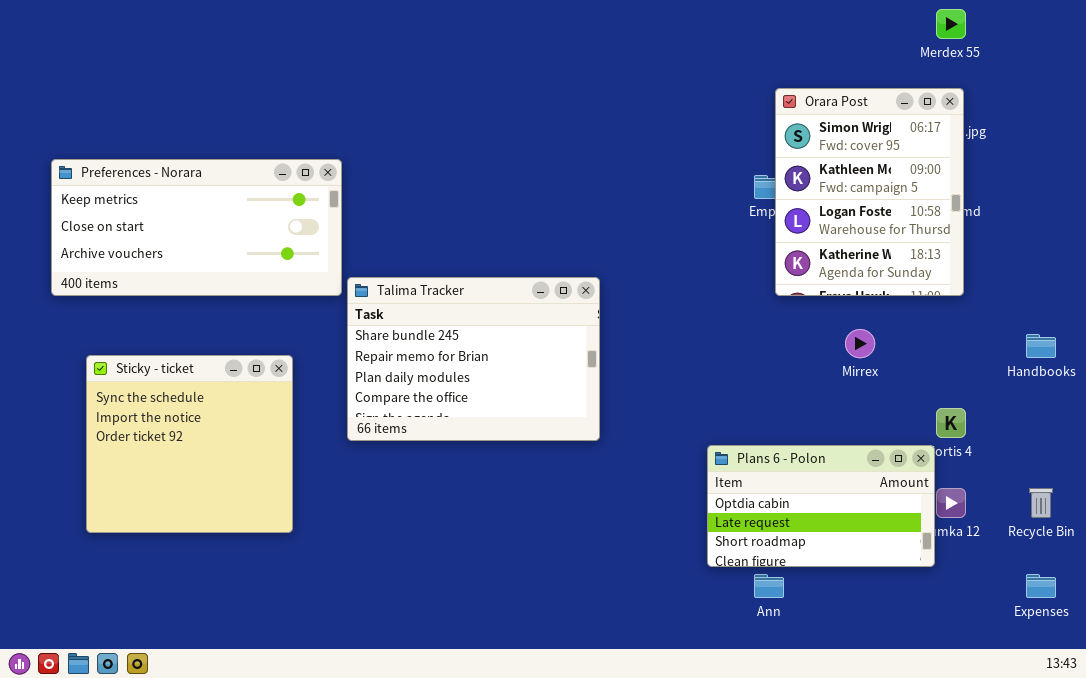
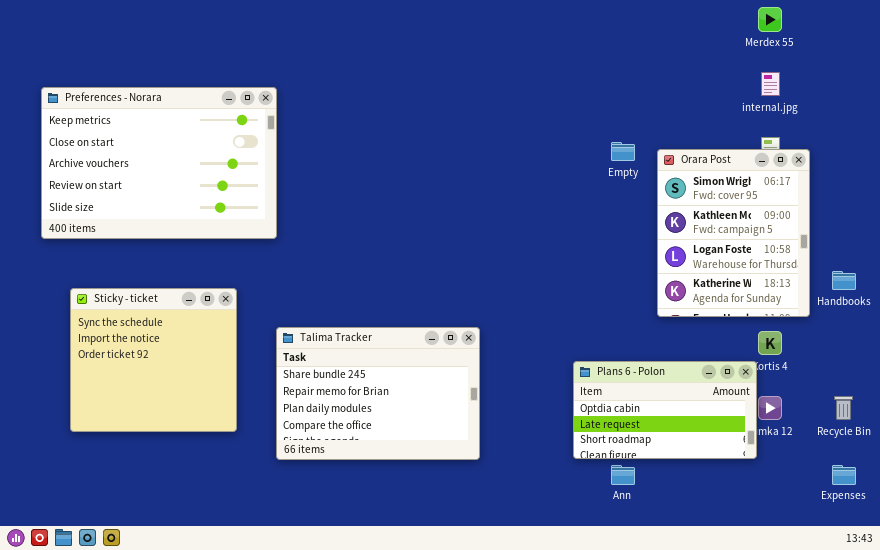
Orara Post: [775,88,964,296] -> [657,149,810,317], moved
Preferences - Norara: [51,159,342,296] -> [41,87,277,239], resized
Talima Tracker: [347,277,600,441] -> [276,327,480,460], moved

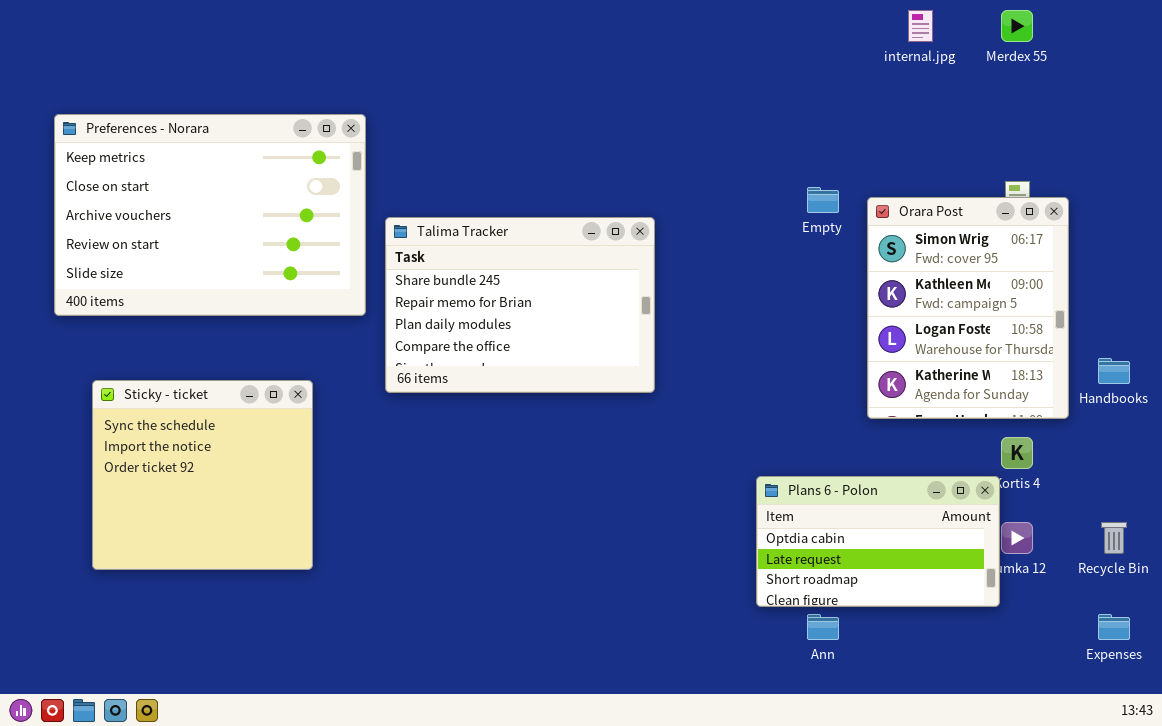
internal.jpg: [761,72,780,96] -> [908,10,933,42], moved
Talima Tracker: [276,327,480,460] -> [385,217,655,393], moved

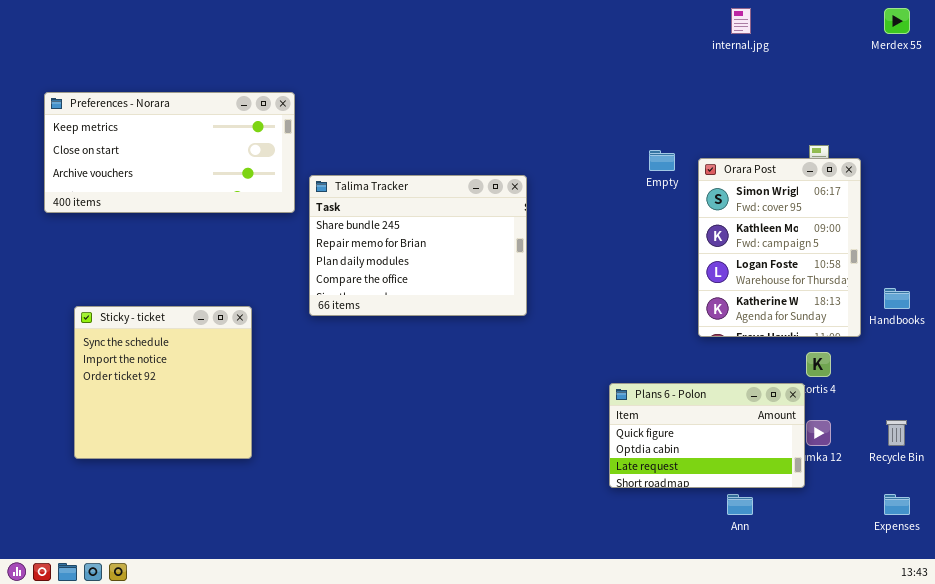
Merdex 55: [1001,10,1033,42] -> [884,8,910,34], moved
Preferences - Norara: [54,114,366,316] -> [44,92,295,213], resized
Plans 6 - Polon: [756,476,1000,607] -> [609,383,805,488], scrolled up 1 row
Ann: [807,614,839,640] -> [727,494,753,515], moved

